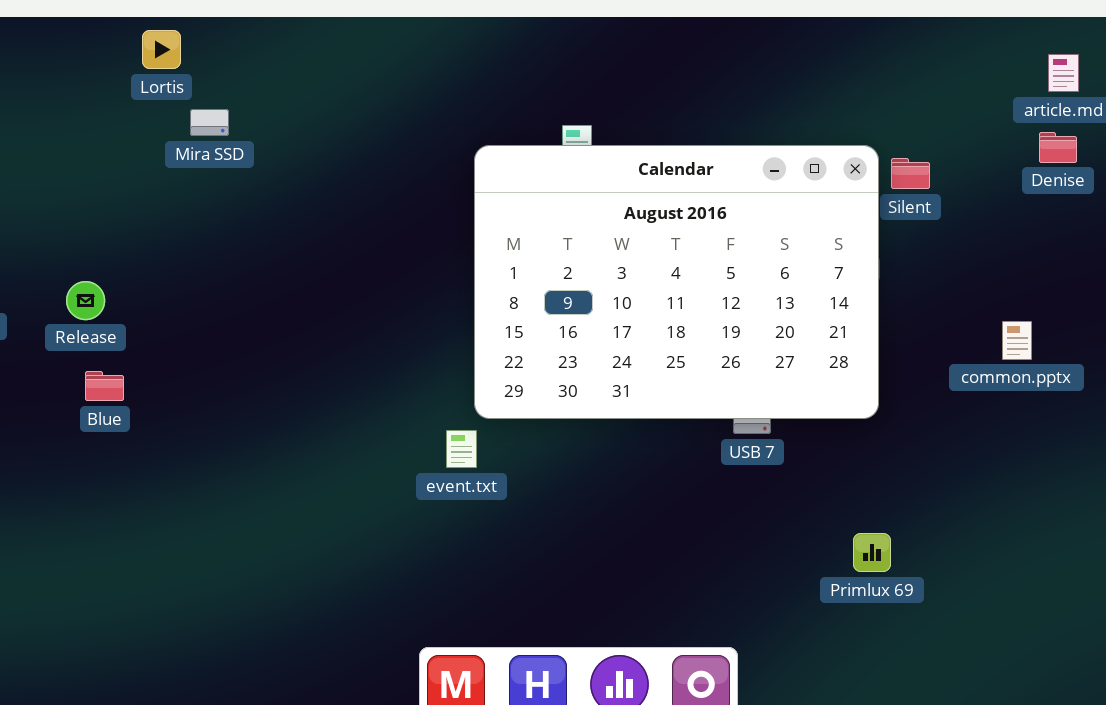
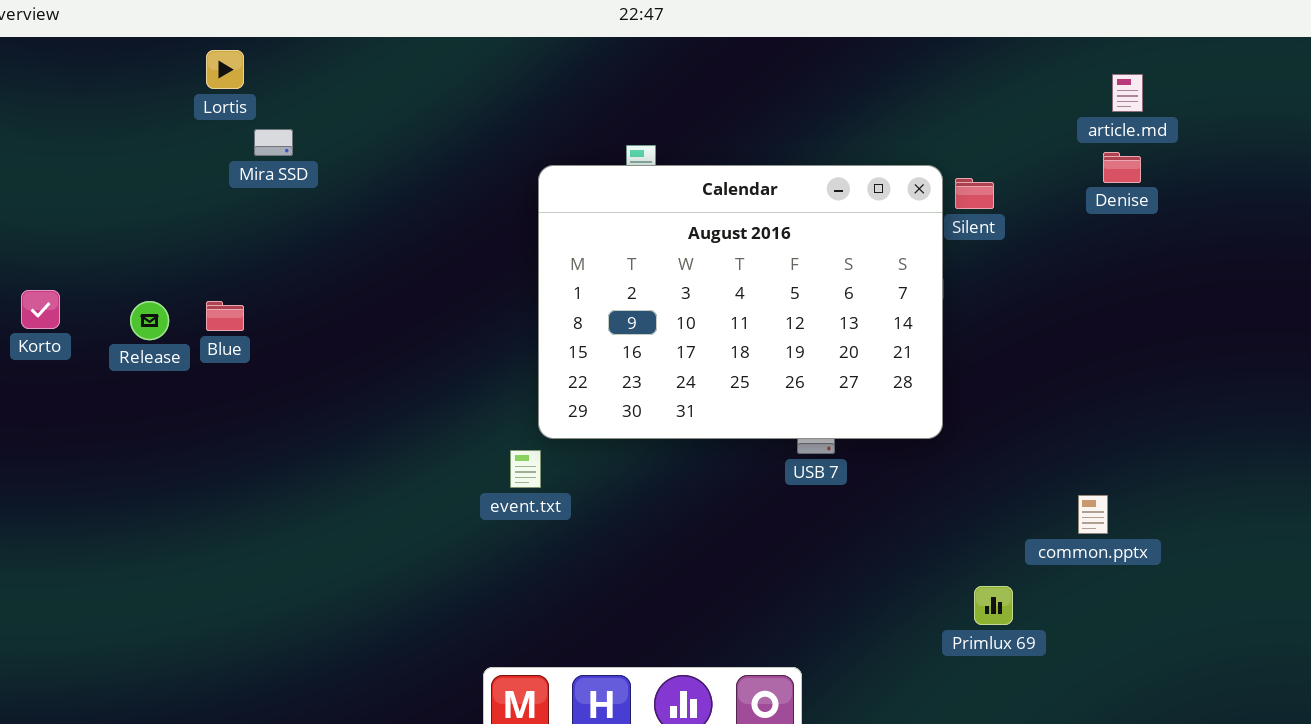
common.pptx: [1002,321,1032,360] -> [1078,495,1108,534], moved
Blue: [85,371,124,401] -> [206,301,244,331], moved
Primlux 69: [853,533,891,572] -> [974,586,1013,625], moved

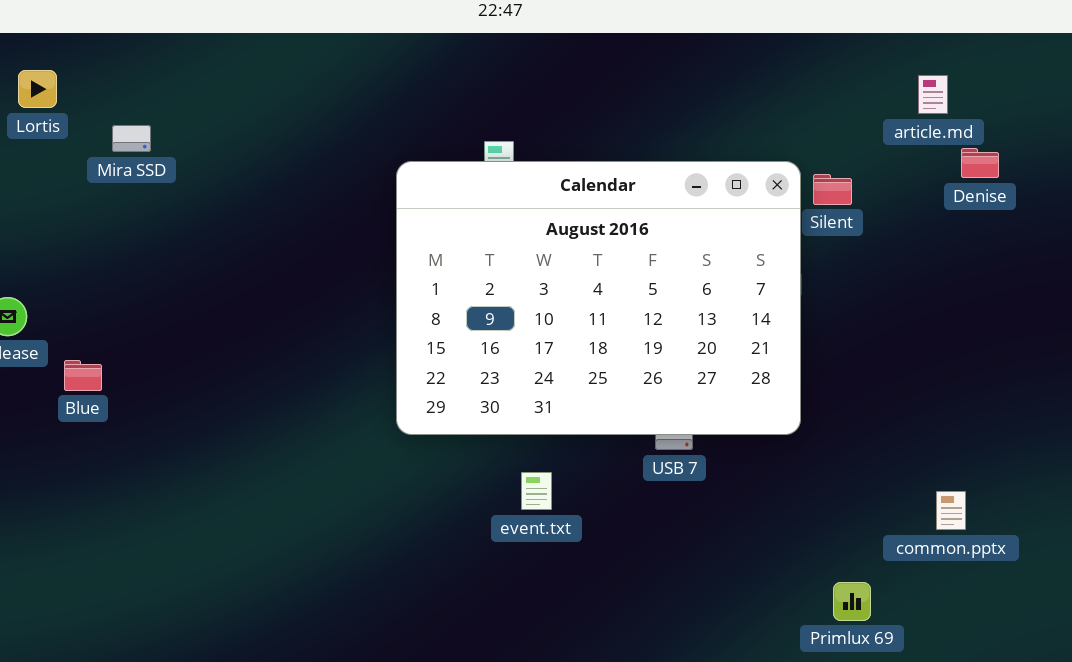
Lortis: [206,50,244,89] -> [18,70,57,108], moved
article.md: [1112,74,1143,112] -> [918,75,948,114], moved
Blue: [206,301,244,331] -> [64,360,102,391], moved
event.txt: [510,450,541,488] -> [521,472,552,510], moved

